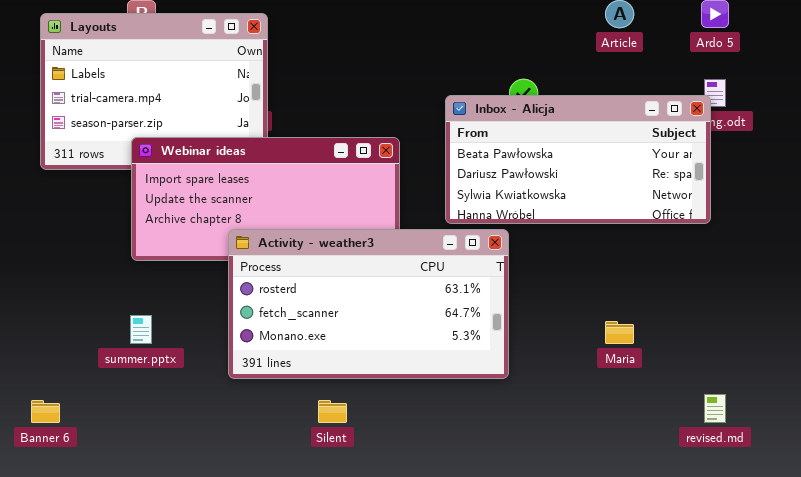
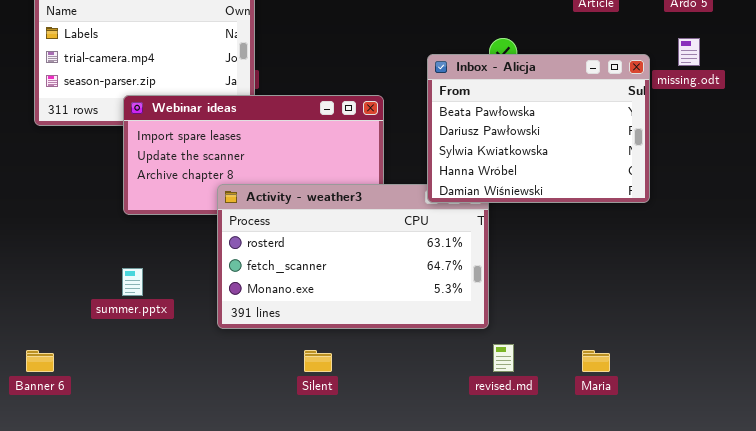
Inbox - Alicja: [445,95,711,224] -> [427,54,650,203], resized
Maria: [605,321,634,344] -> [582,350,610,372], moved
revised.md: [704,394,726,423] -> [493,344,514,372], moved

